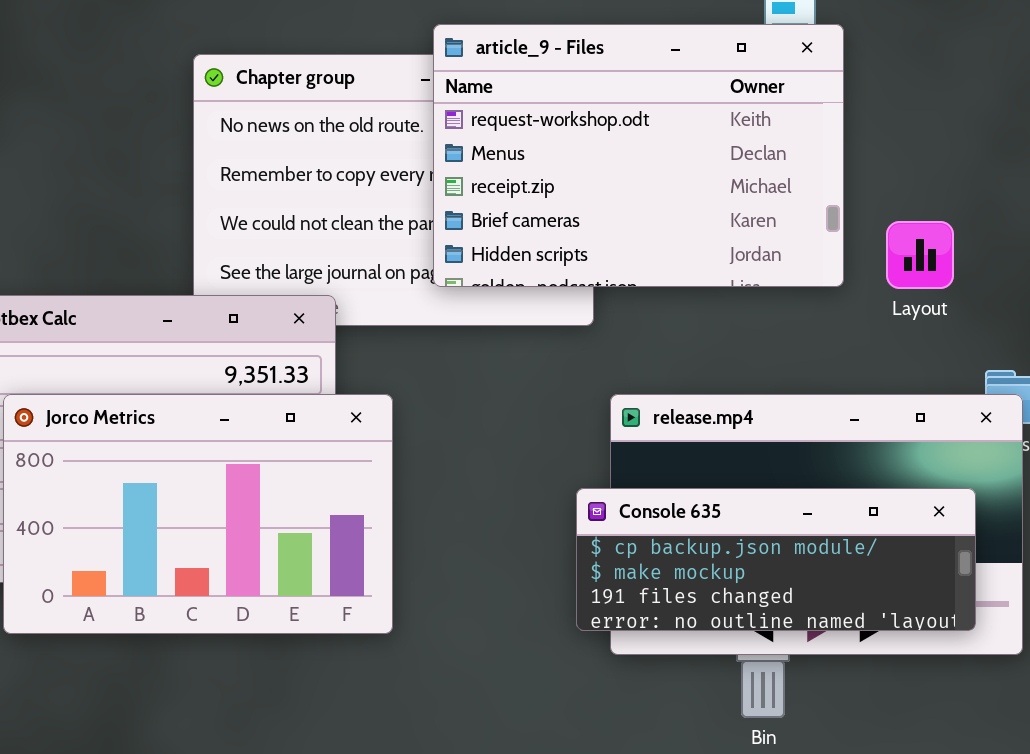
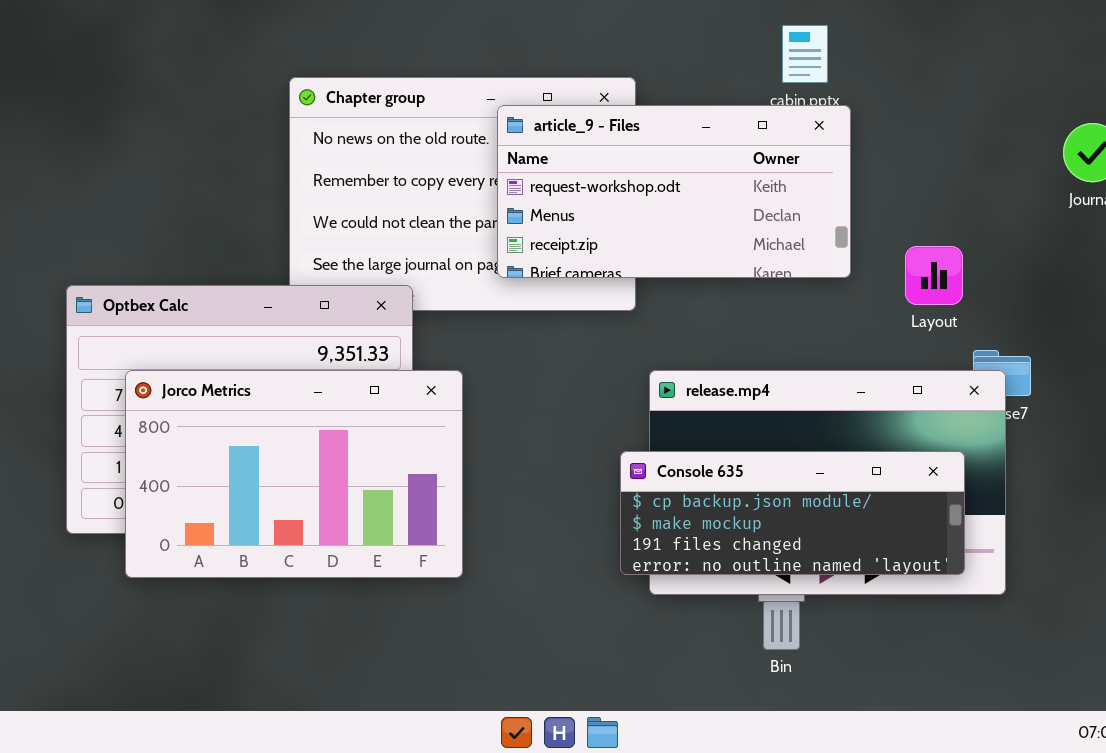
article_9 - Files: [433,24,844,287] -> [497,105,851,278], resized
Layout: [886,221,954,289] -> [905,246,963,305], moved

